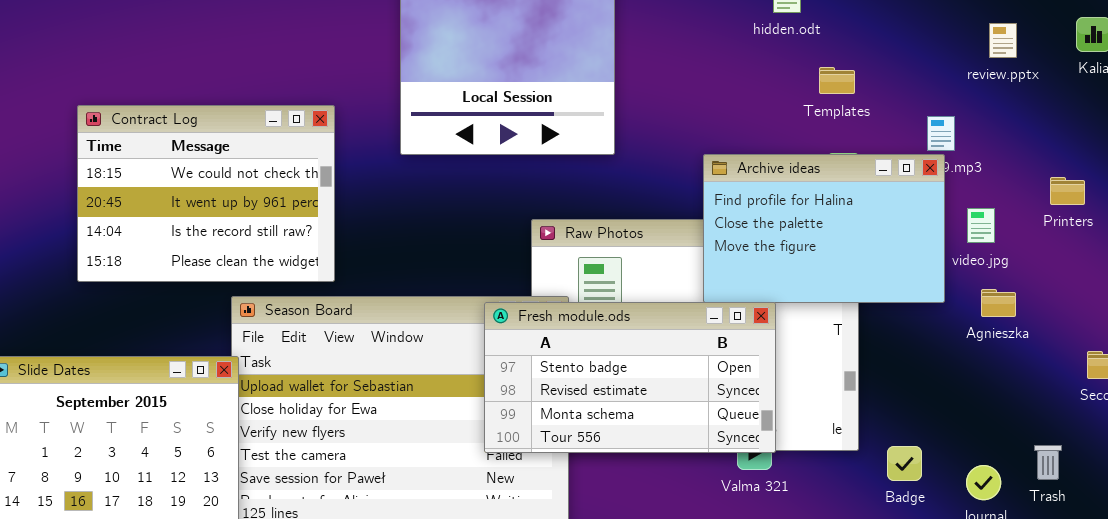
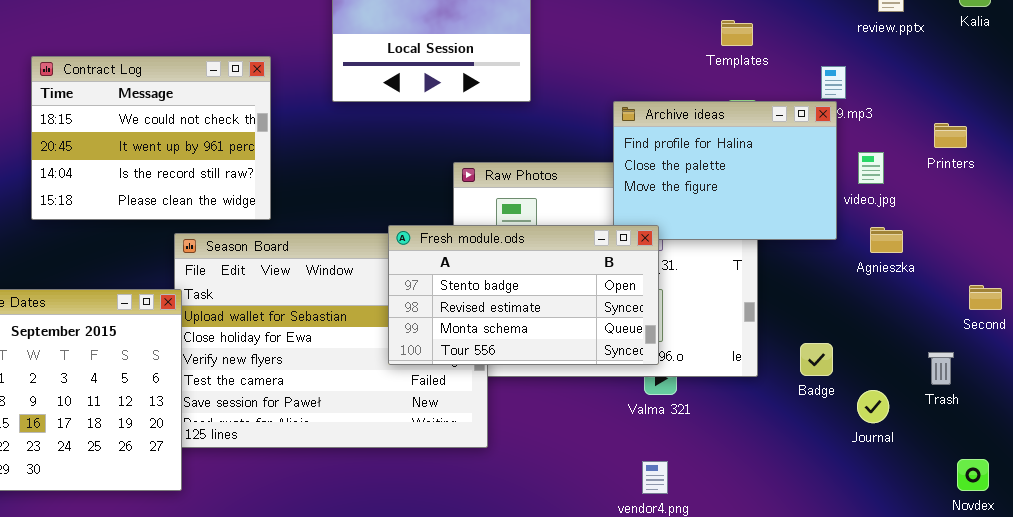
Fresh module.ods: [484,302,776,453] -> [388,225,659,365], moved
Trash: [1034,445,1062,480] -> [928,352,954,385], moved
Badge: [887,446,922,481] -> [800,343,833,376], moved

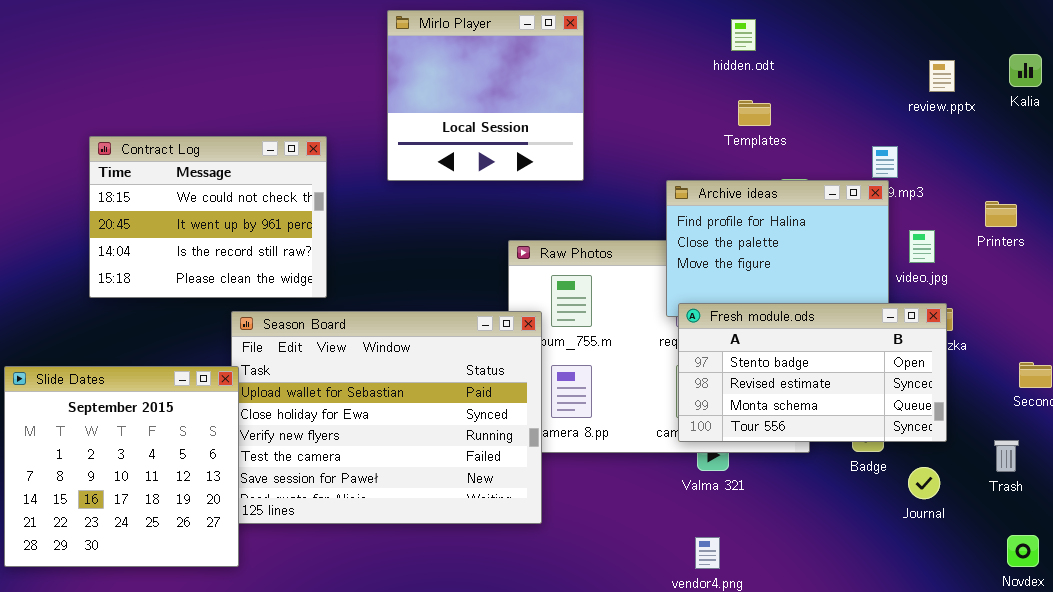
Templates: [721,20,753,46] -> [738,100,771,126], moved
Fresh module.ods: [388,225,659,365] -> [678,303,947,442], moved
Trash: [928,352,954,385] -> [994,440,1019,472], moved

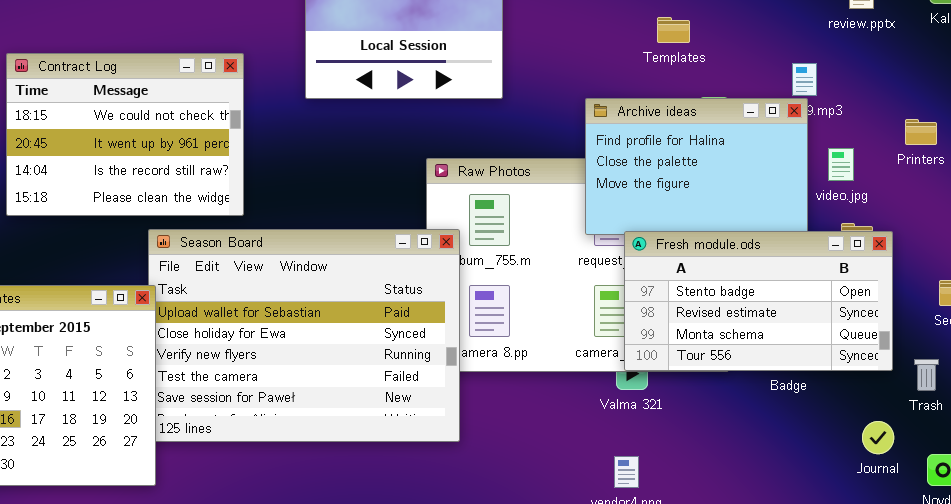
Fresh module.ods: [678,303,947,442] -> [624,231,893,371], moved
Journal: [908,467,940,499] -> [862,421,894,454], moved

